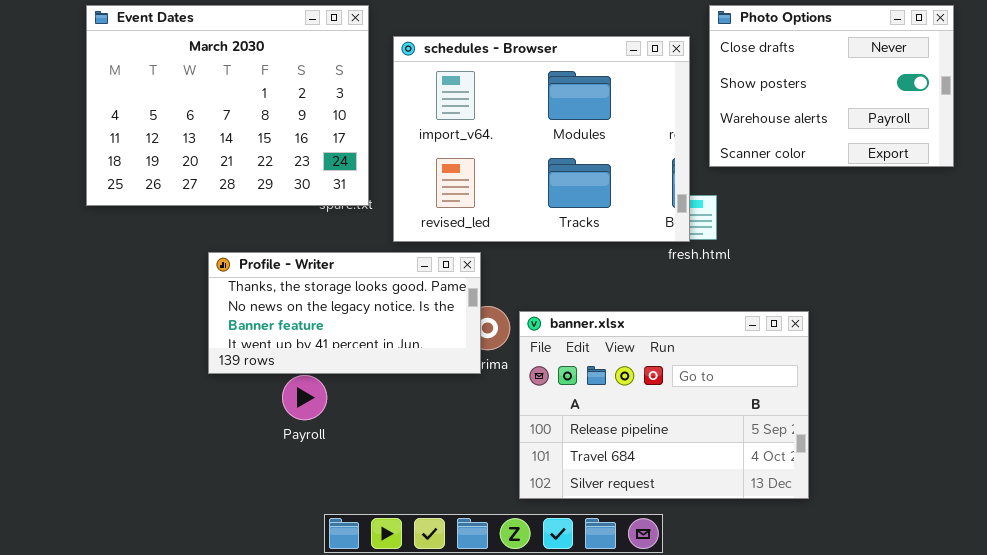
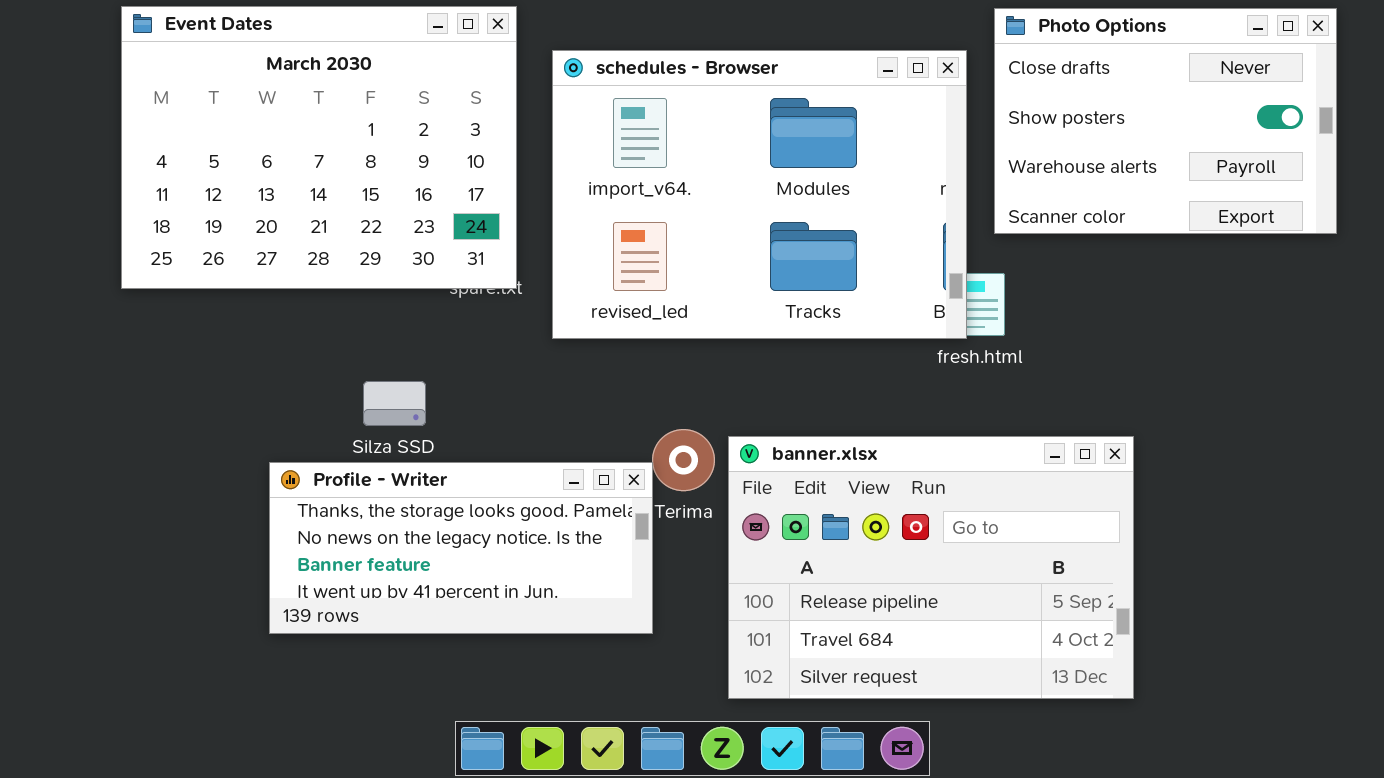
Profile - Writer: [208,252,481,374] -> [269,462,653,634], moved

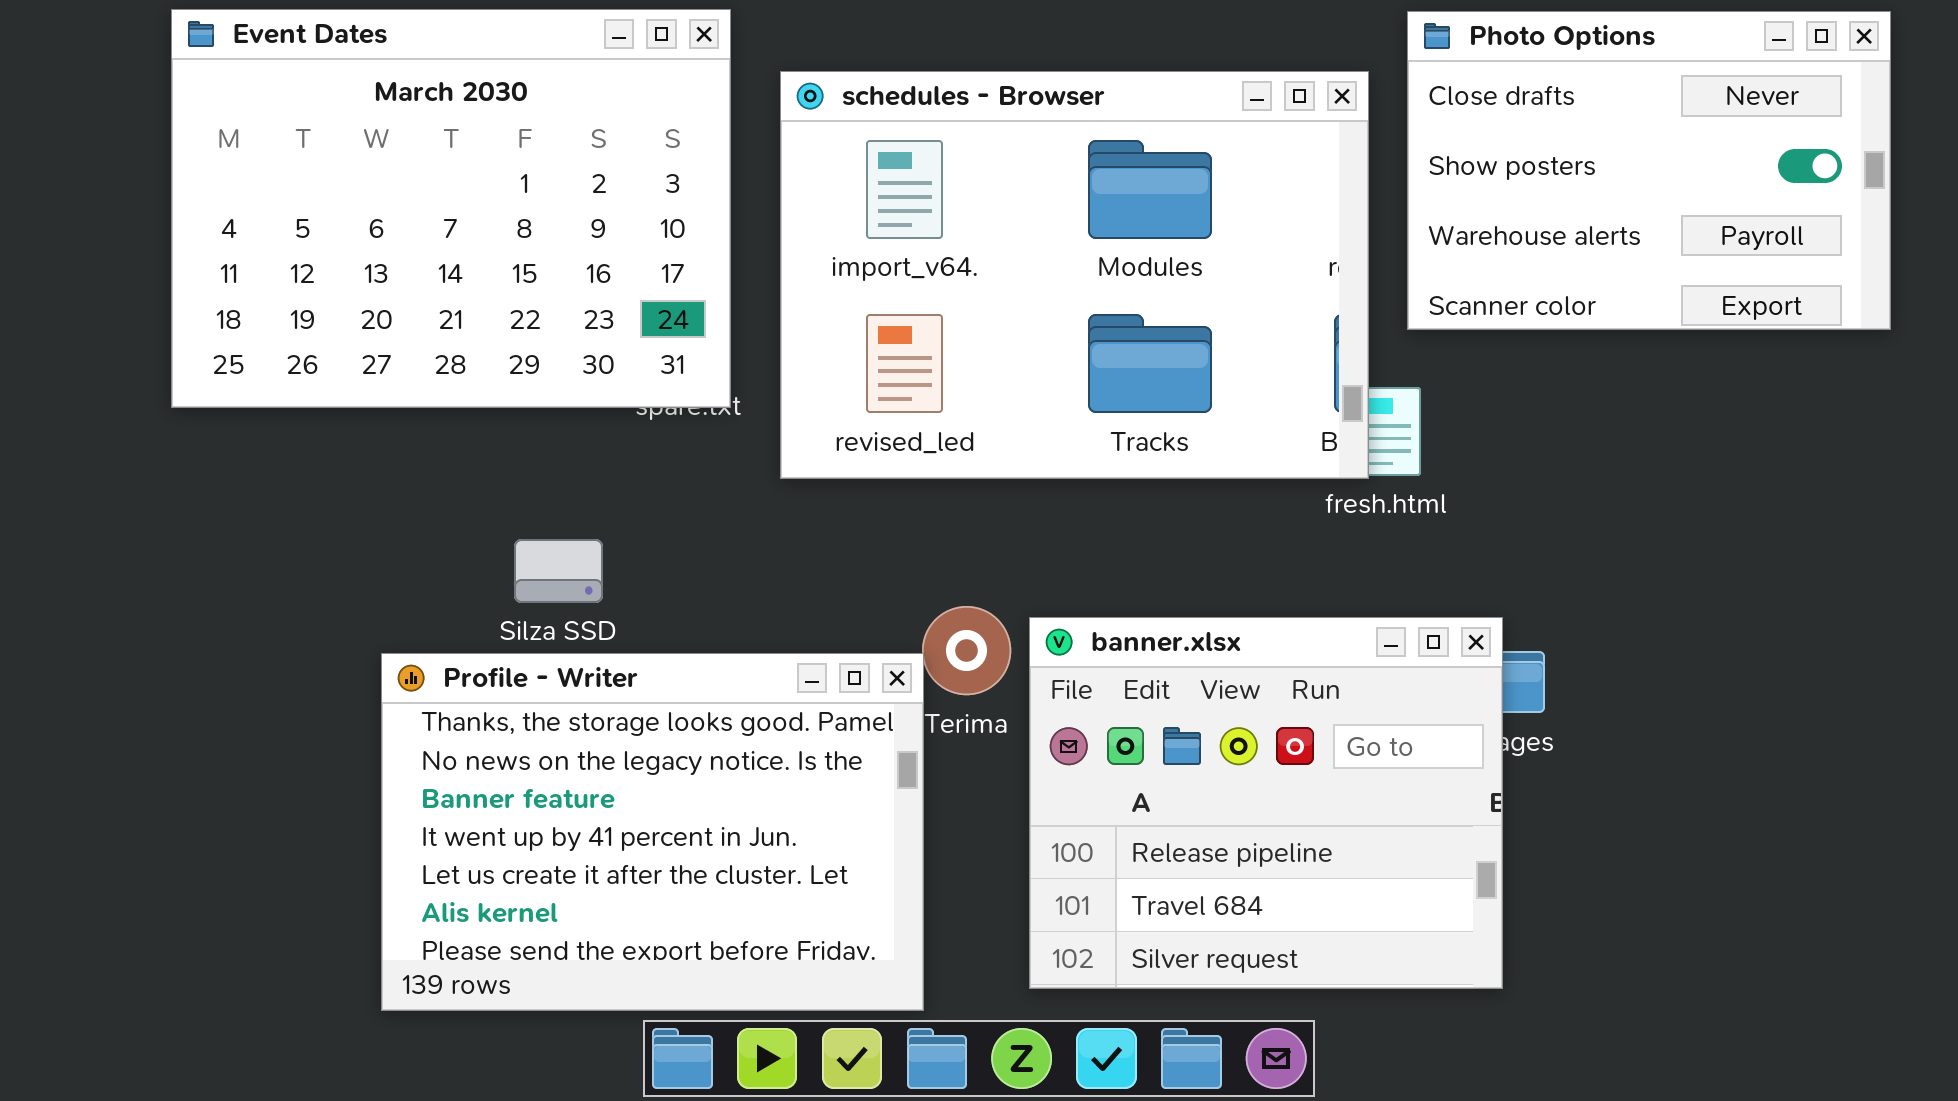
banner.xlsx: [728,436,1134,699] -> [1029,617,1503,989], resized
Profile - Writer: [269,462,653,634] -> [381,653,924,1011], resized

